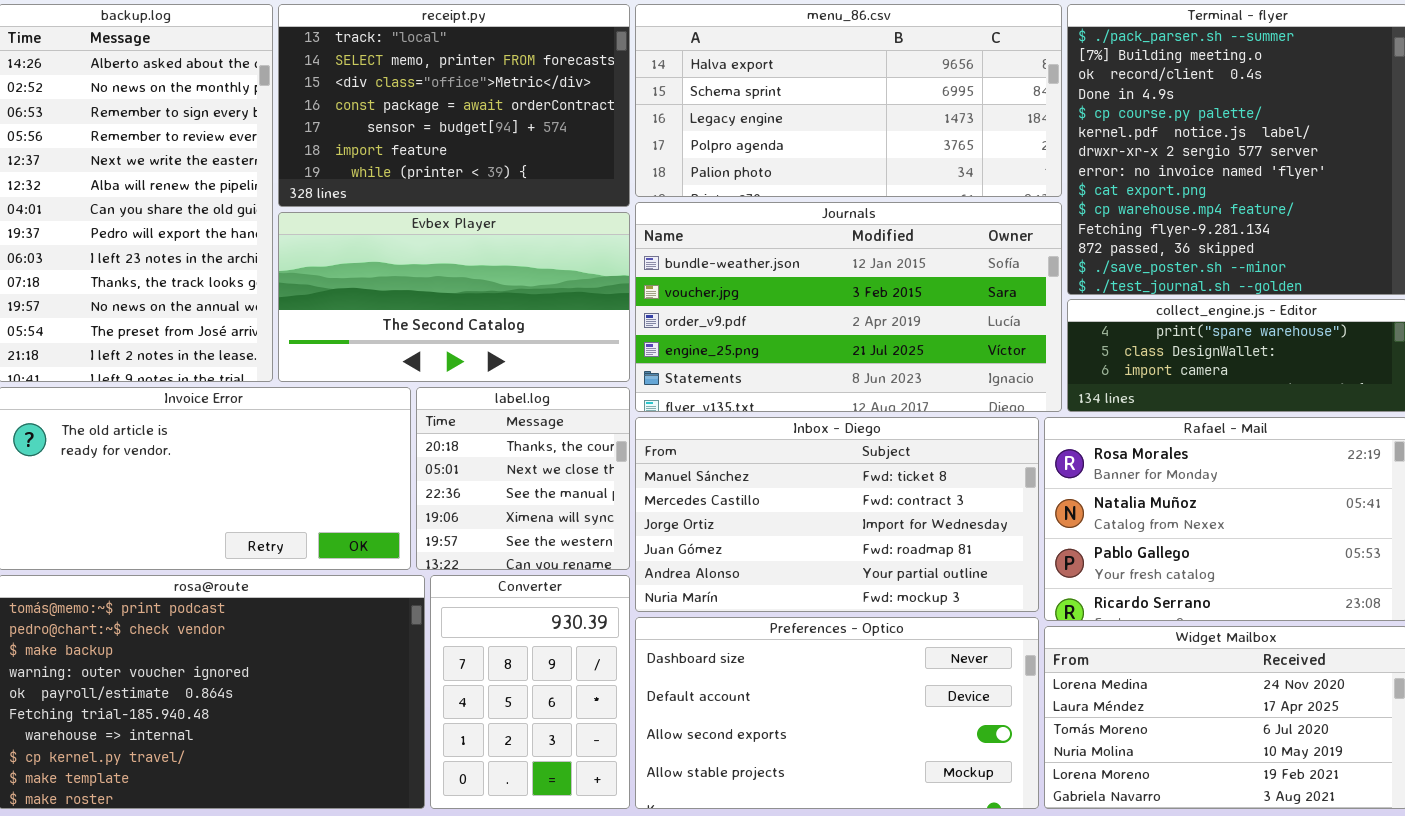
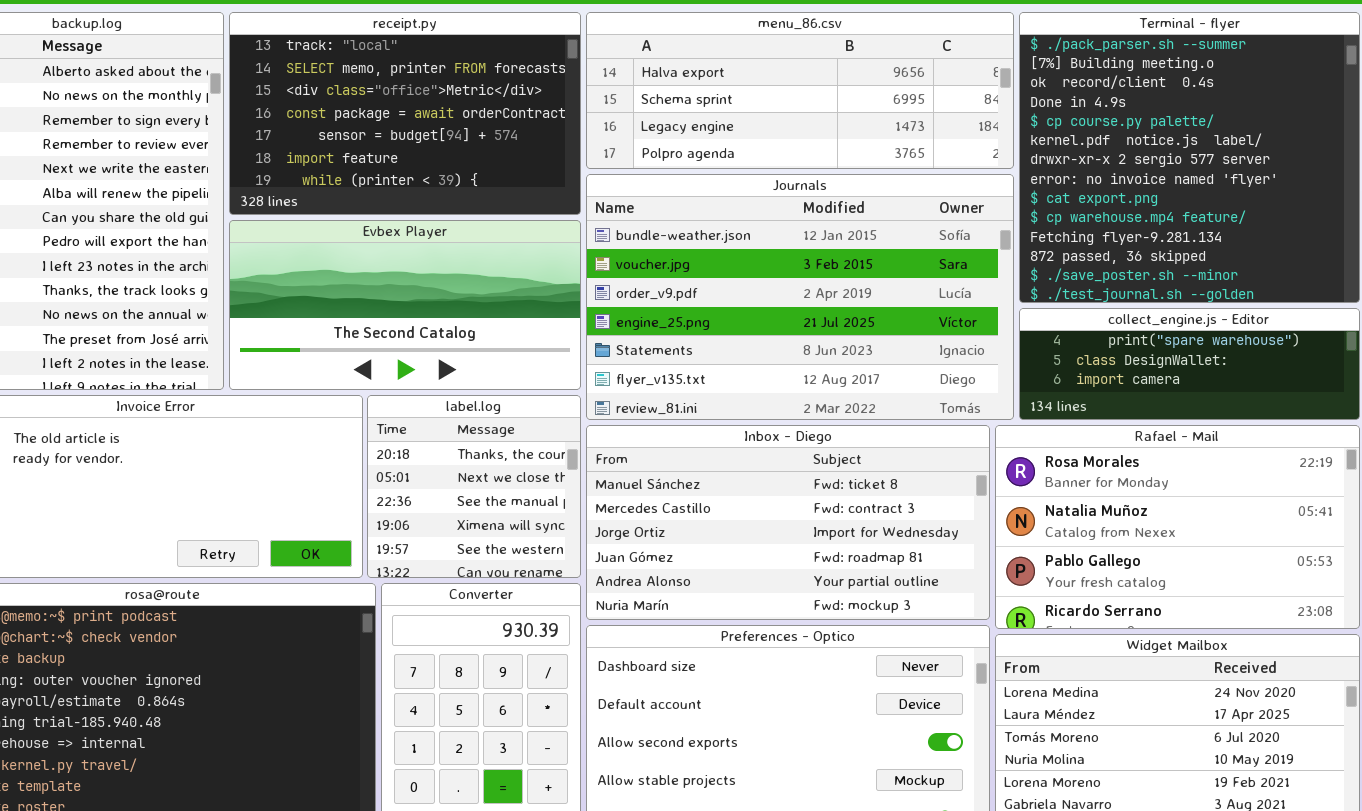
menu_86.csv: [635,4,1062,197] -> [586,12,1014,169], resized
Journals: [635,202,1062,412] -> [586,174,1014,420], resized

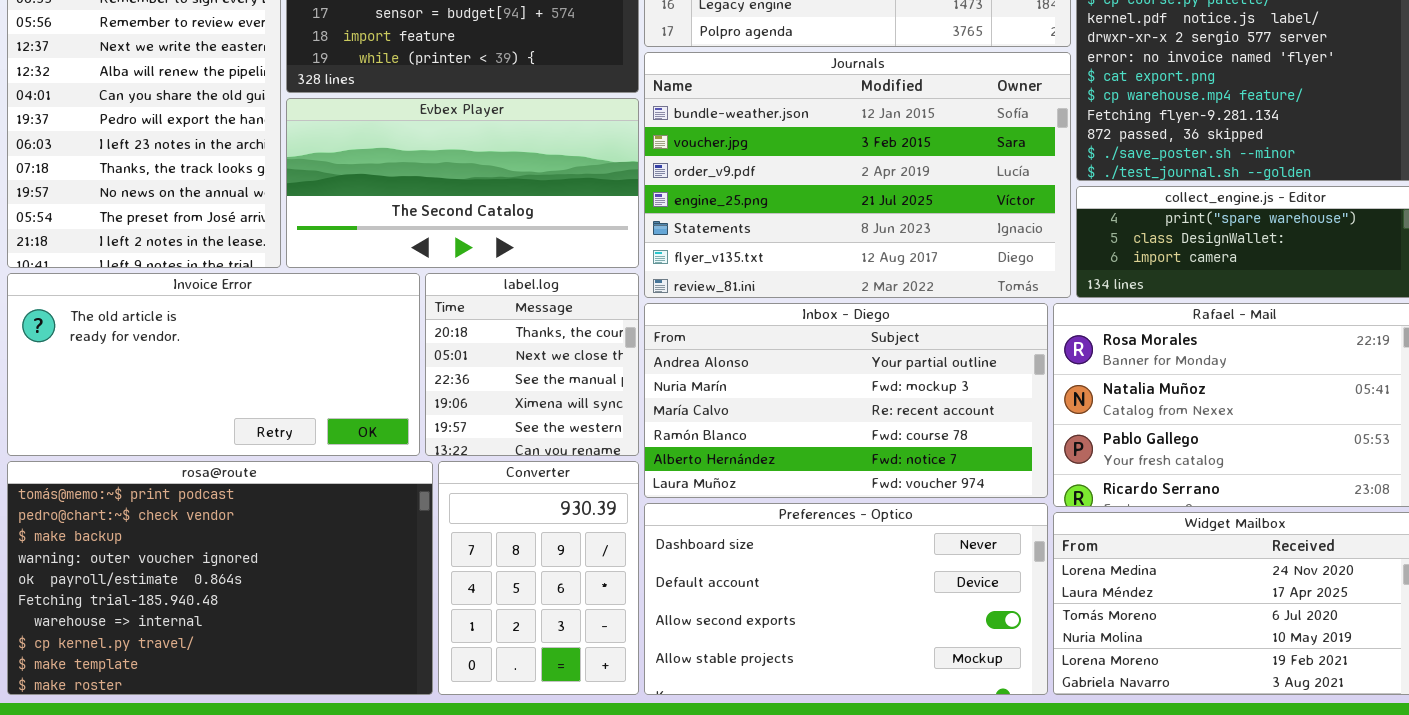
Inbox - Diego: [586,425,990,620] -> [644,303,1048,498], scrolled down 4 rows

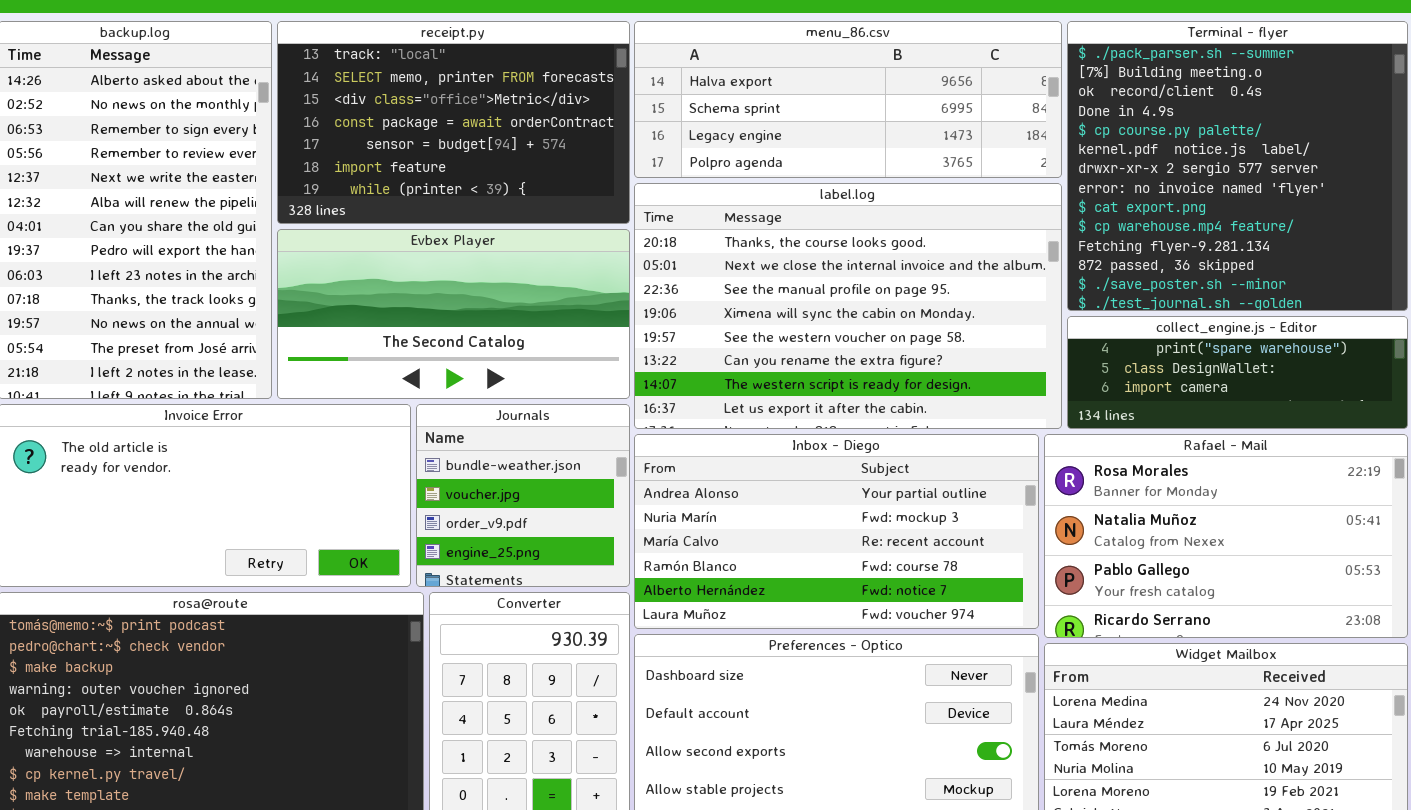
Journals: [644,52,1071,298] -> [416,404,630,587], moved, resized
label.log: [425,273,639,456] -> [634,183,1062,429], moved, resized

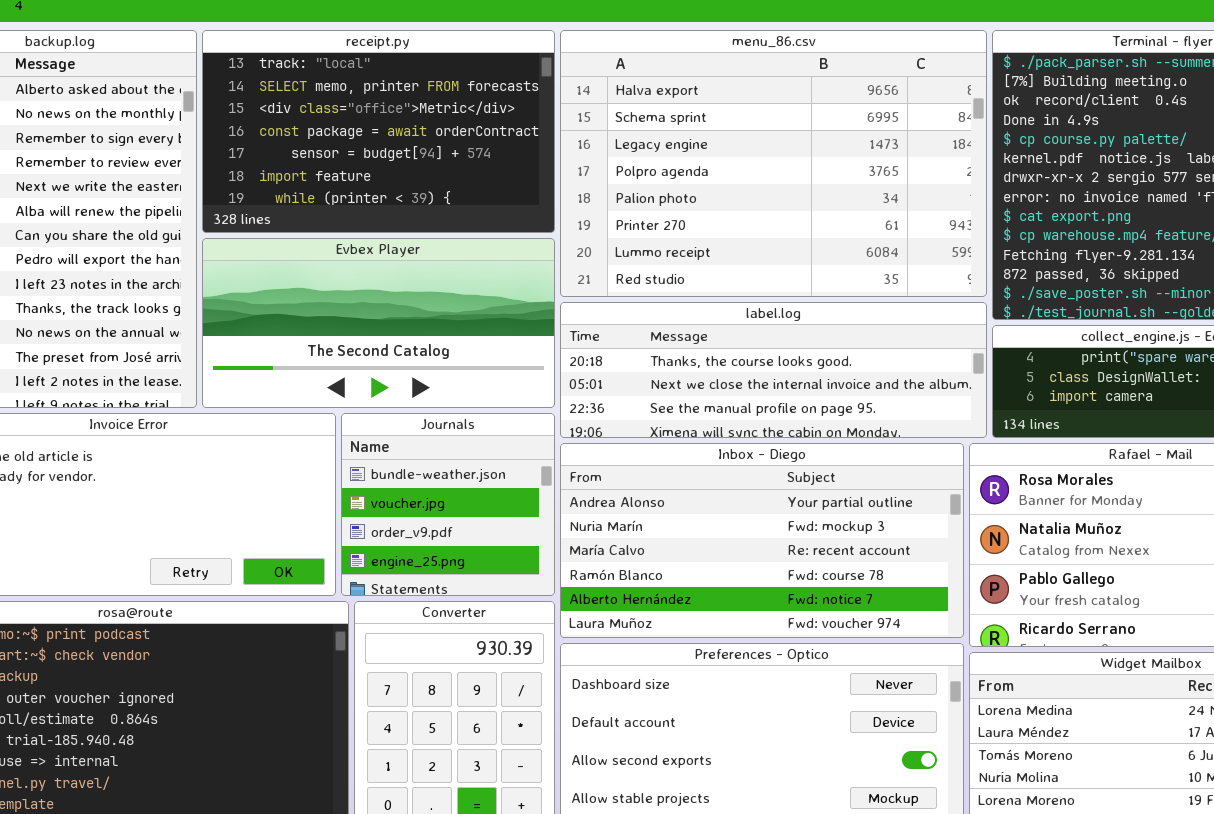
menu_86.csv: [634,21,1062,178] -> [560,30,987,297], resized
label.log: [634,183,1062,429] -> [560,302,987,438], resized

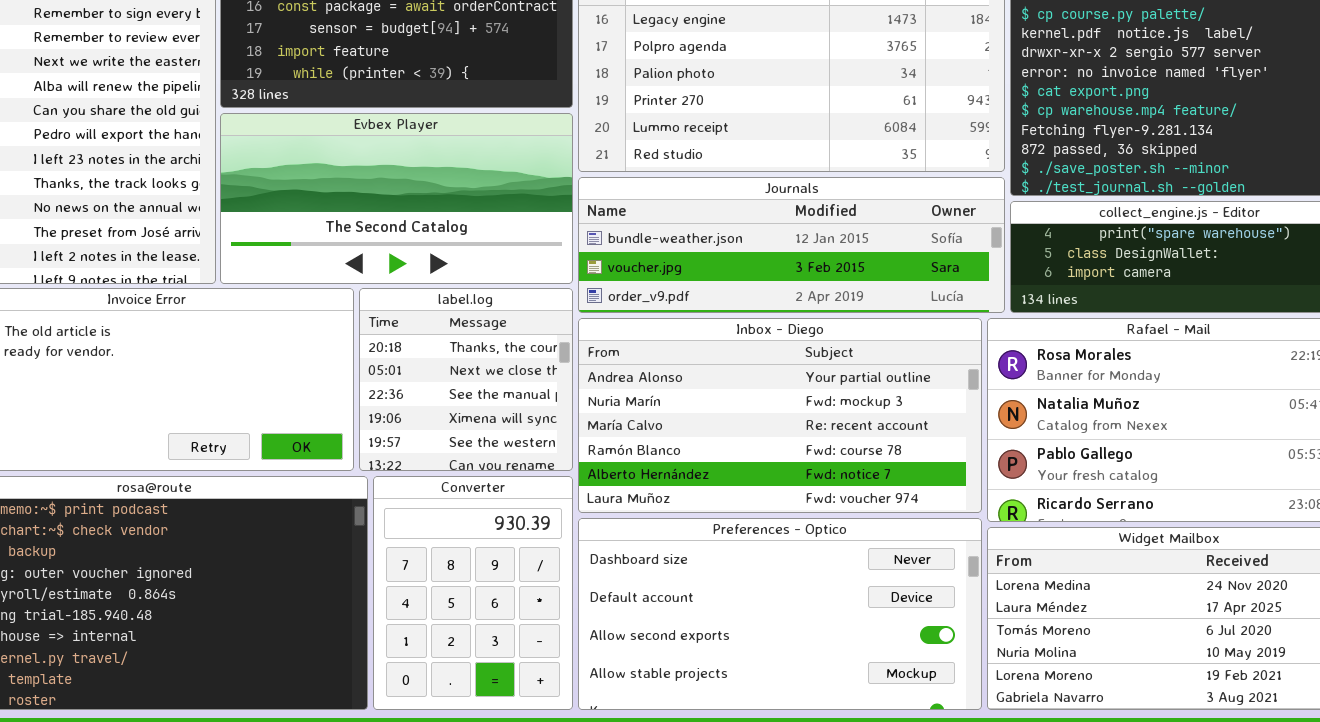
label.log: [560,302,987,438] -> [359,288,573,471], moved, resized
Journals: [341,413,555,596] -> [578,177,1005,313], moved, resized

